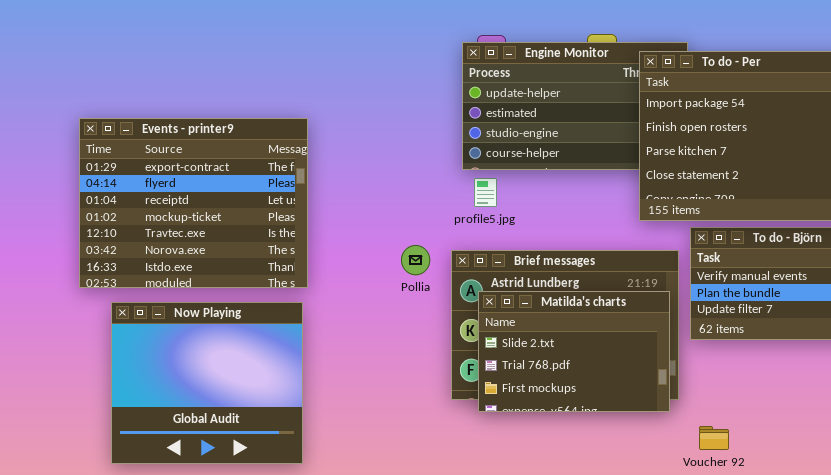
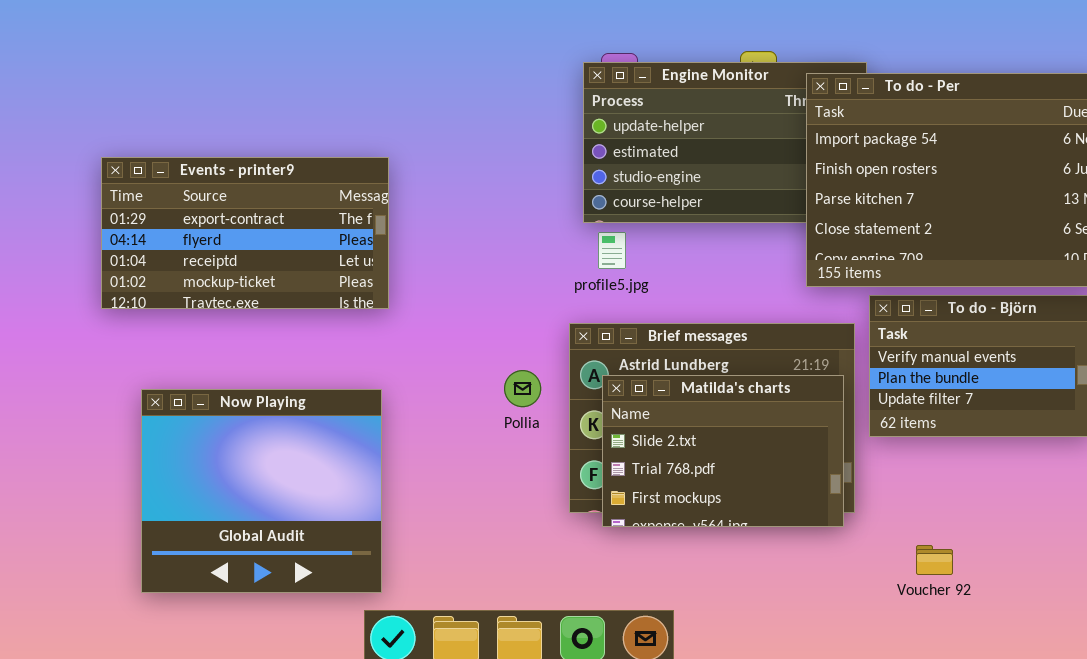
Events - printer9: [79,118,308,288] -> [101,157,389,309], resized
Pollia: [401,245,430,275] -> [504,370,541,407], moved
Voucher 92: [699,426,729,450] -> [916,545,953,575], moved

